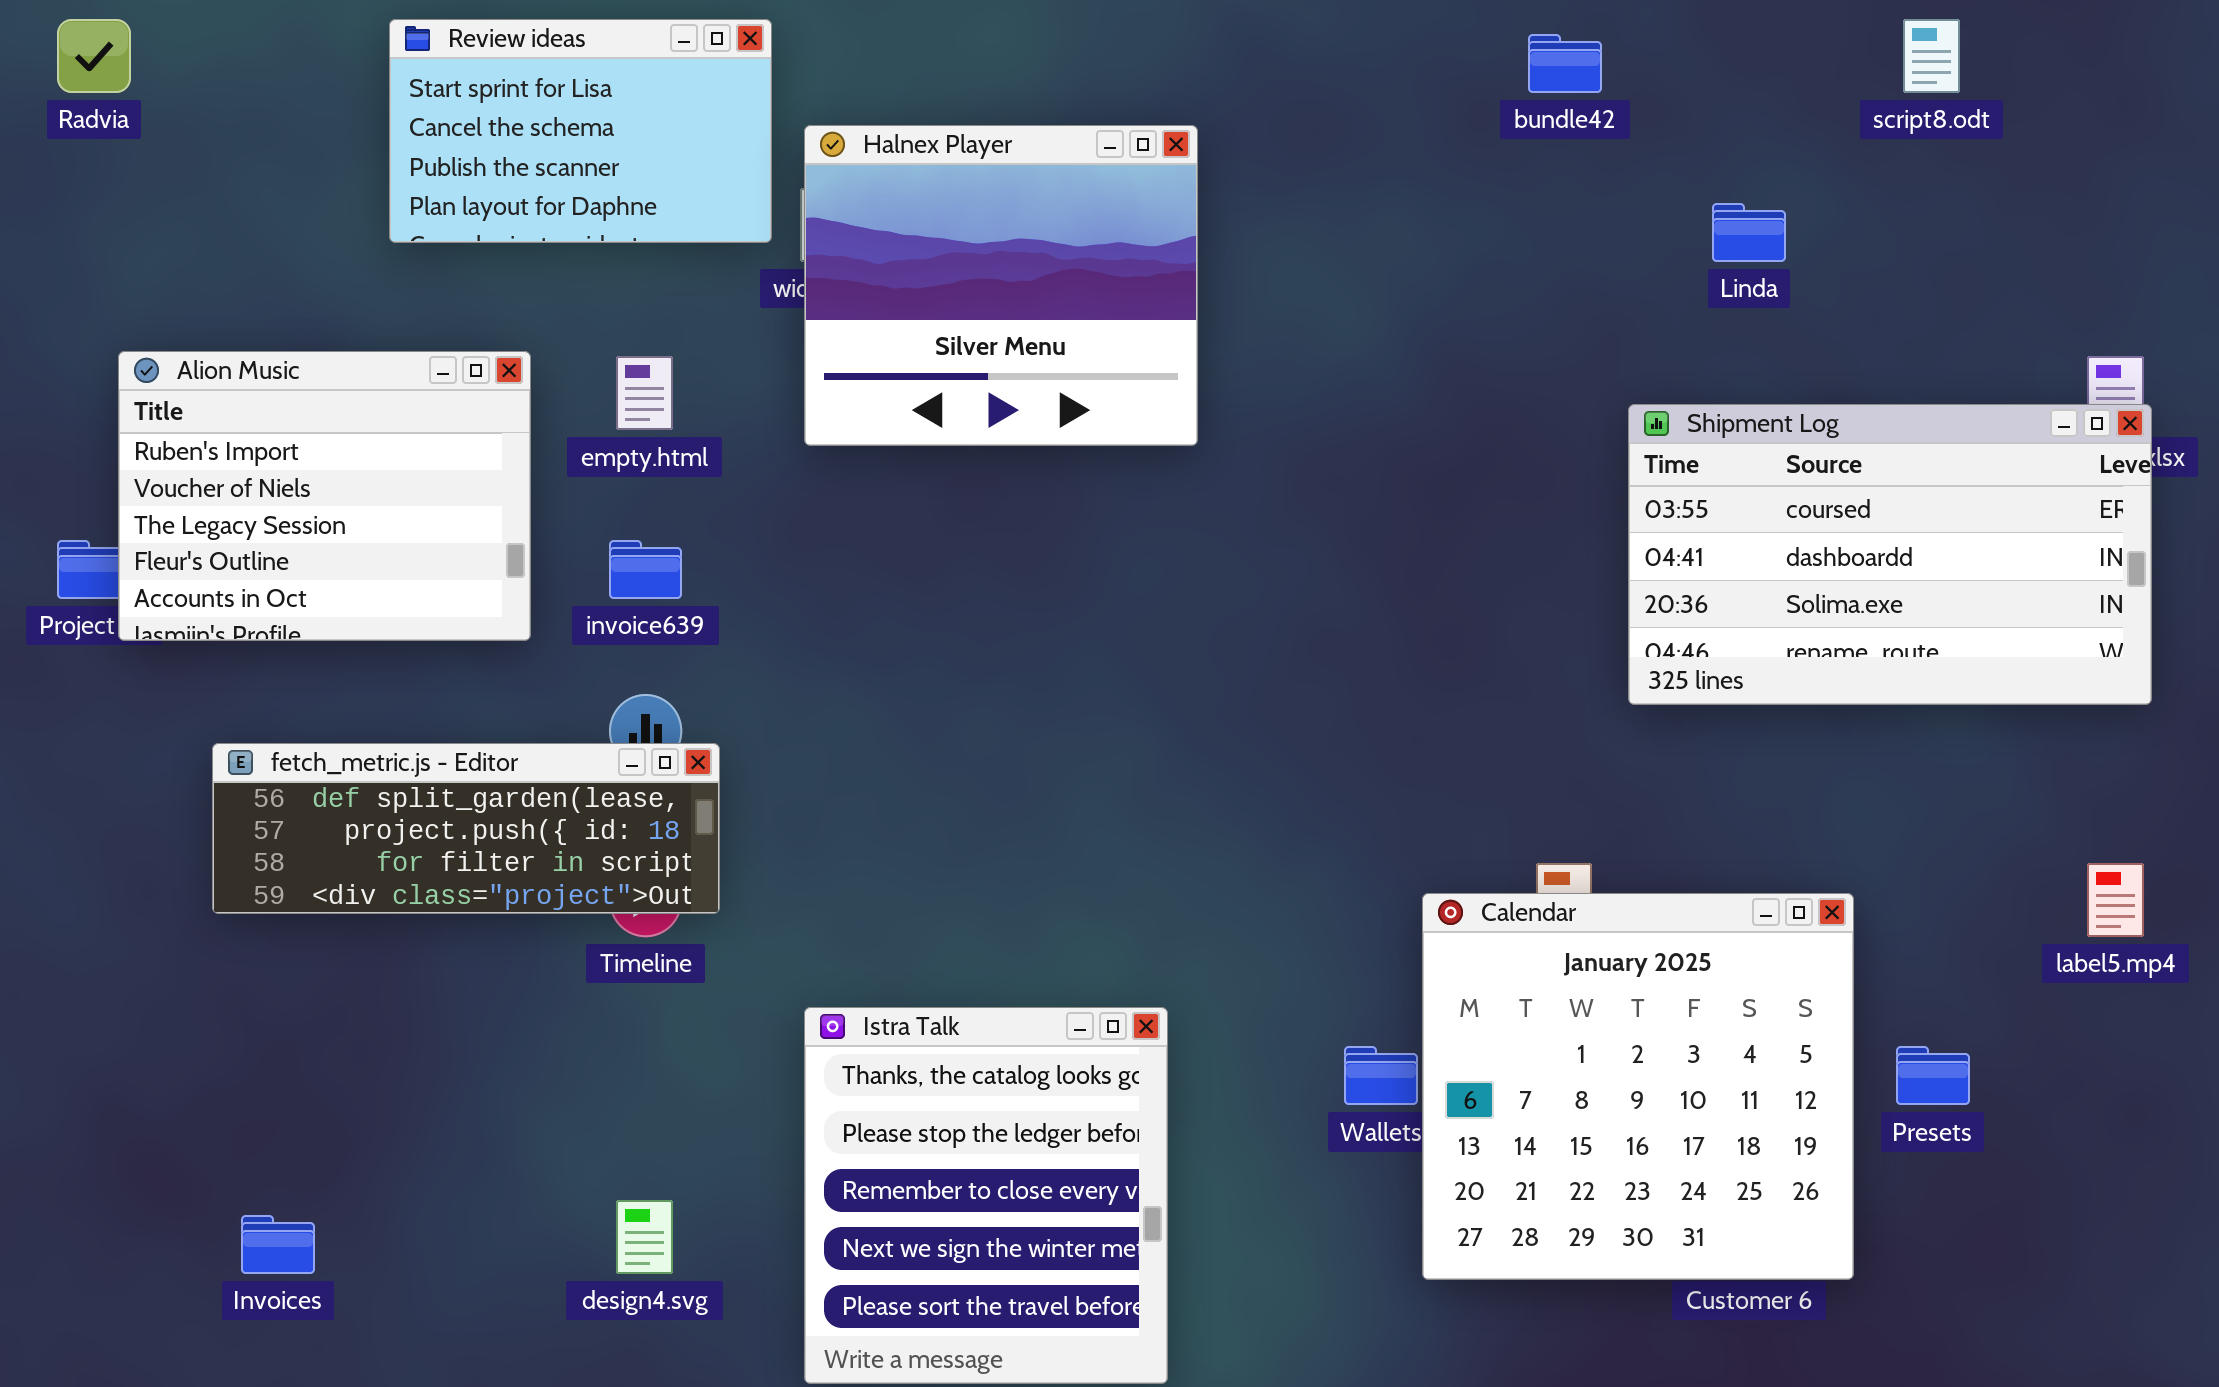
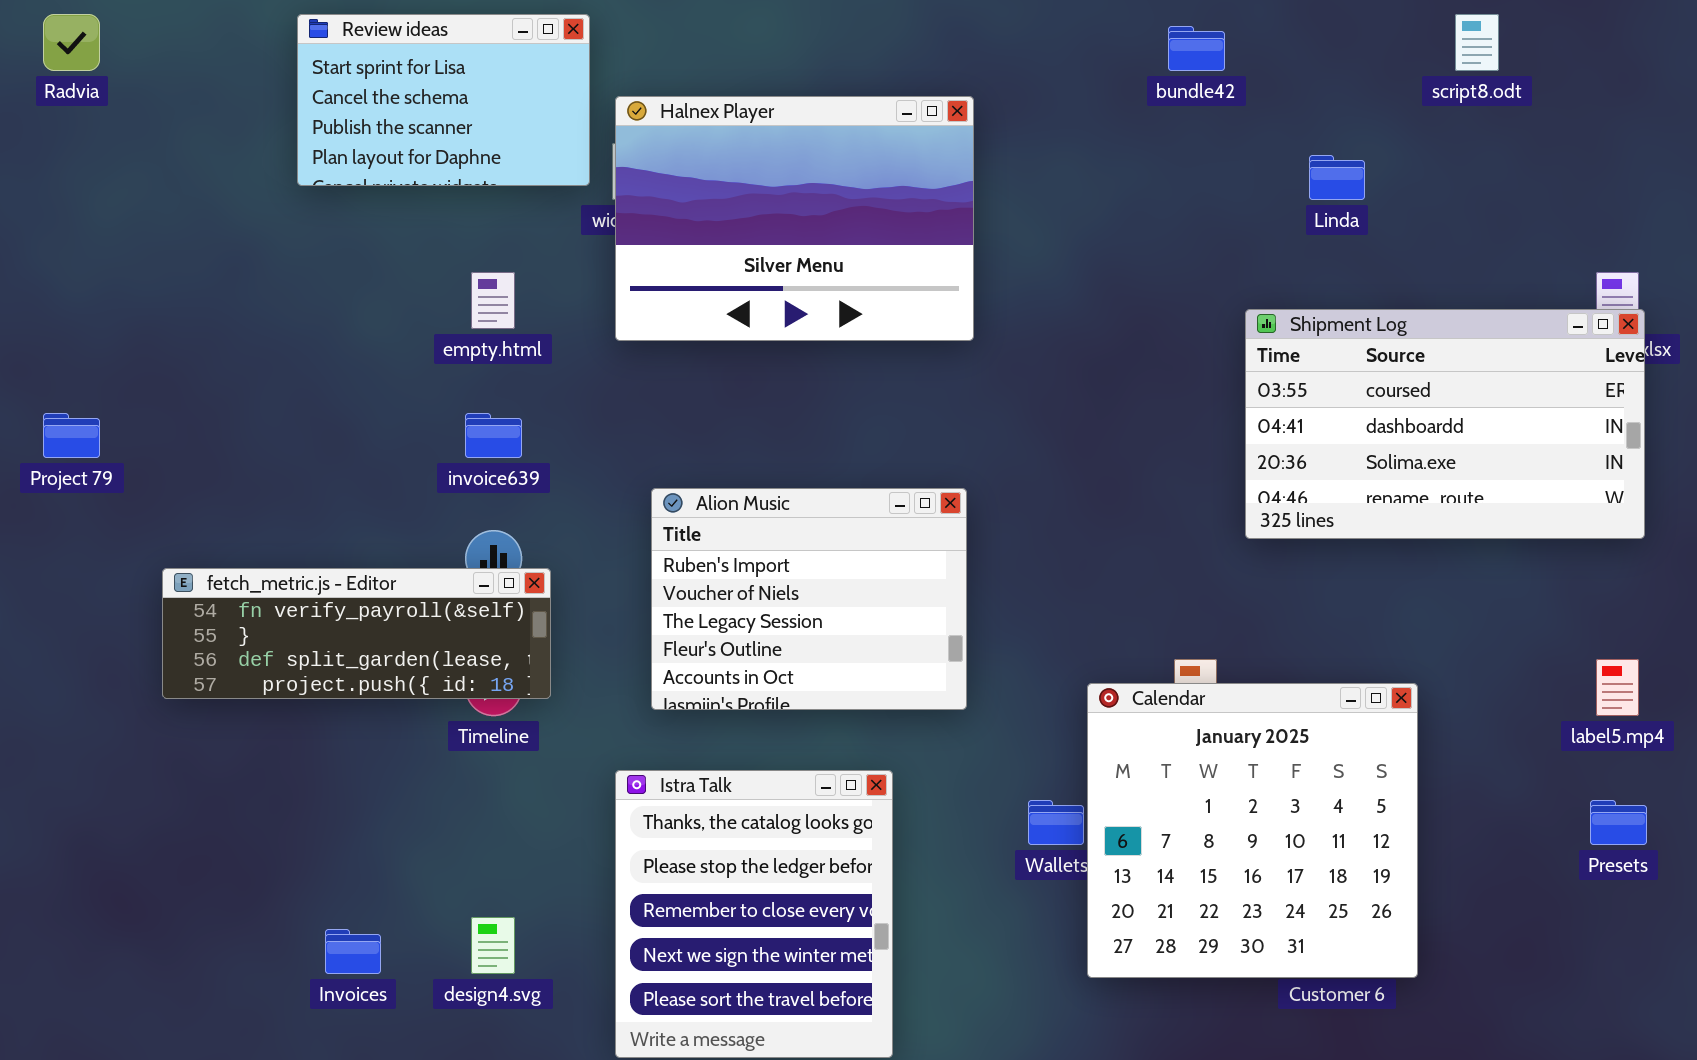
Halnex Player: [804,125,1198,446] -> [615,96,974,341], resized
Alion Music: [118,351,531,641] -> [651,488,967,710], moved
fetch_metric.js - Editor: [212,743,720,914] -> [162,568,551,699], scrolled up 2 rows
Presets: [1896,1046,1970,1105] -> [1590,800,1647,845], moved
Invoices: [241,1215,315,1274] -> [325,929,381,974], moved

